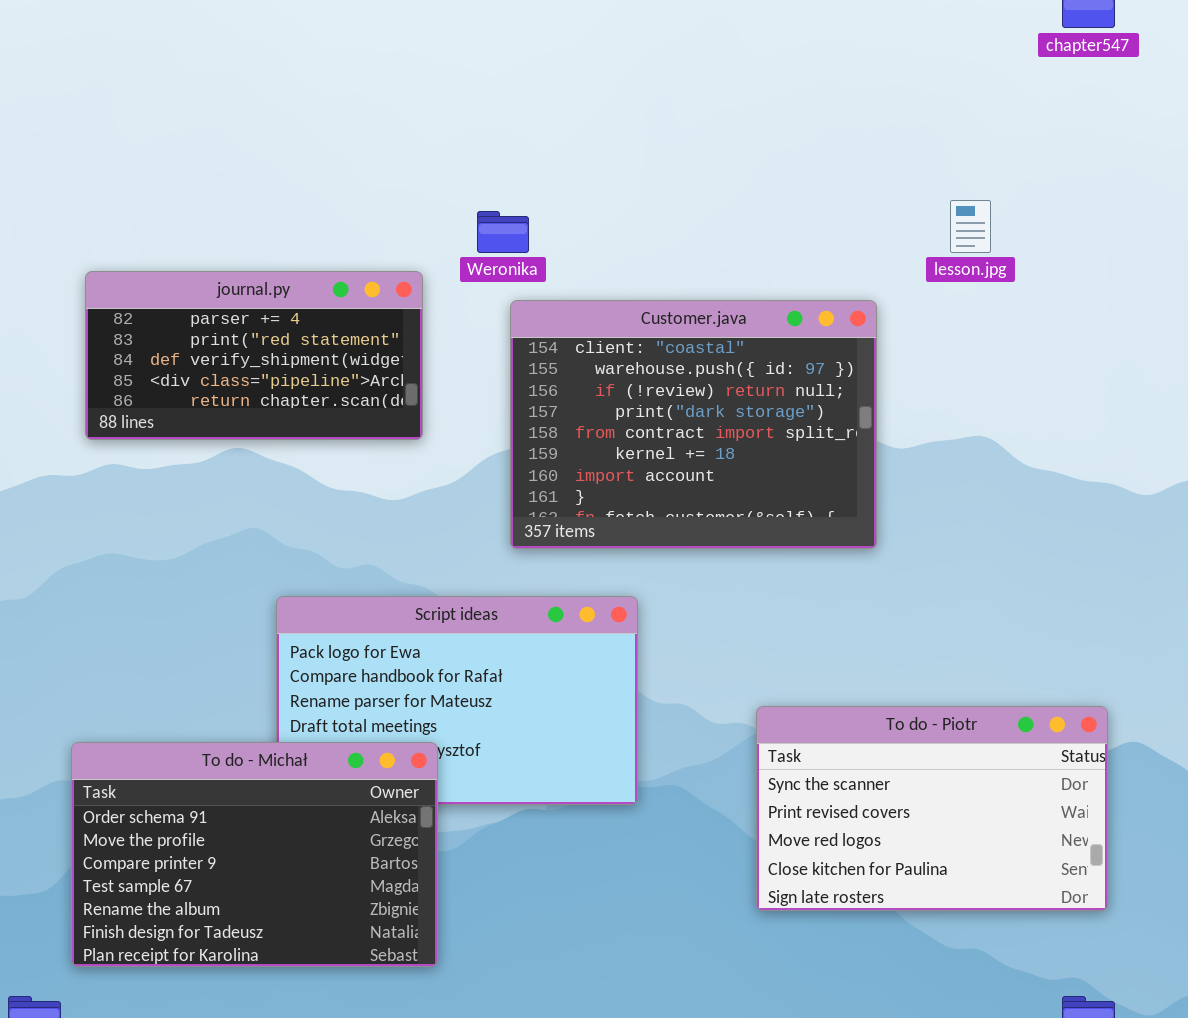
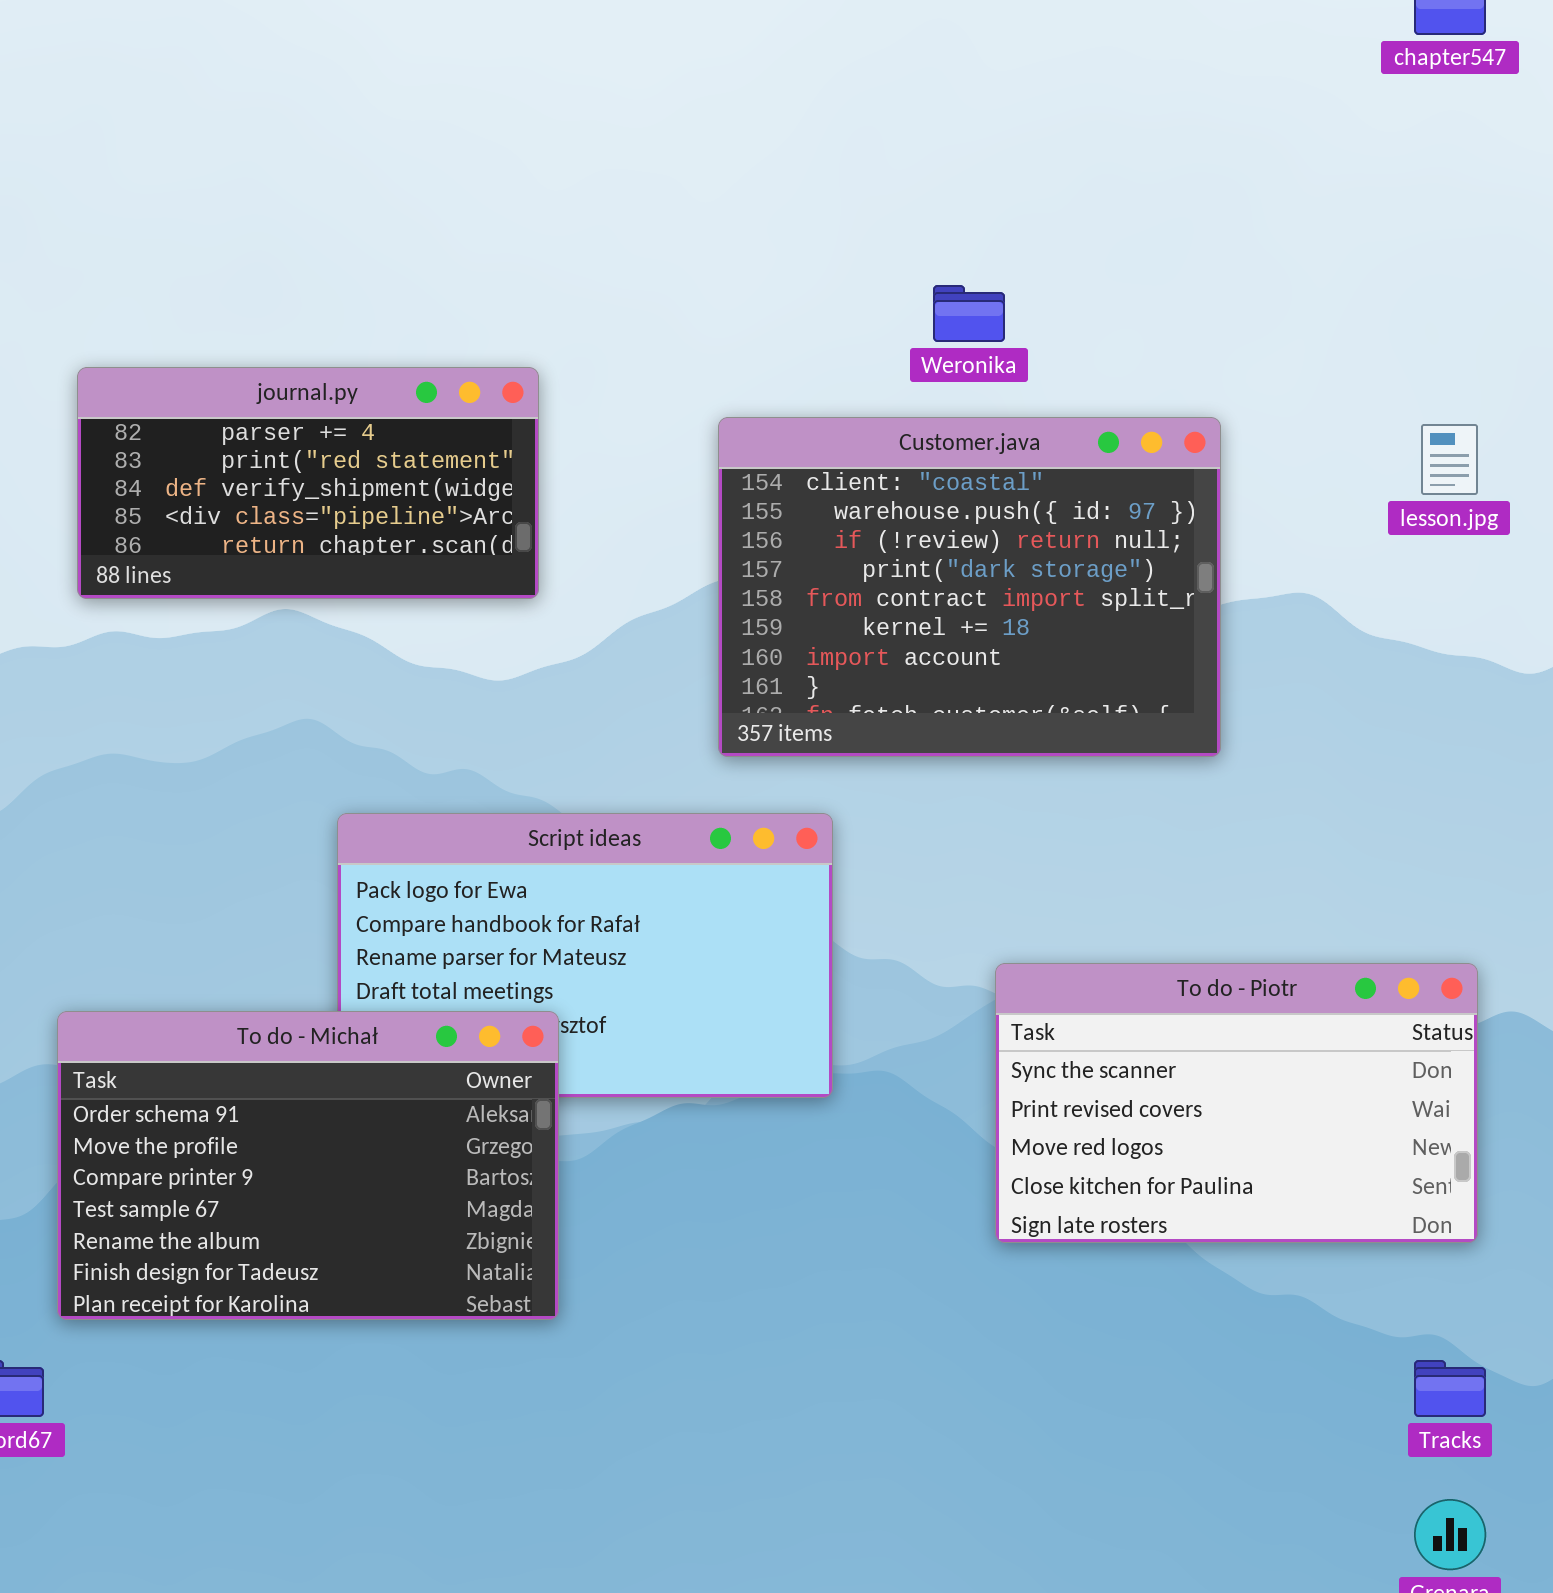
lesson.jpg: [950,200,991,253] -> [1421,424,1478,495], moved
Weronika: [477,211,529,253] -> [933,285,1005,342], moved
Customer.java: [510,300,877,549] -> [718,417,1221,757], moved

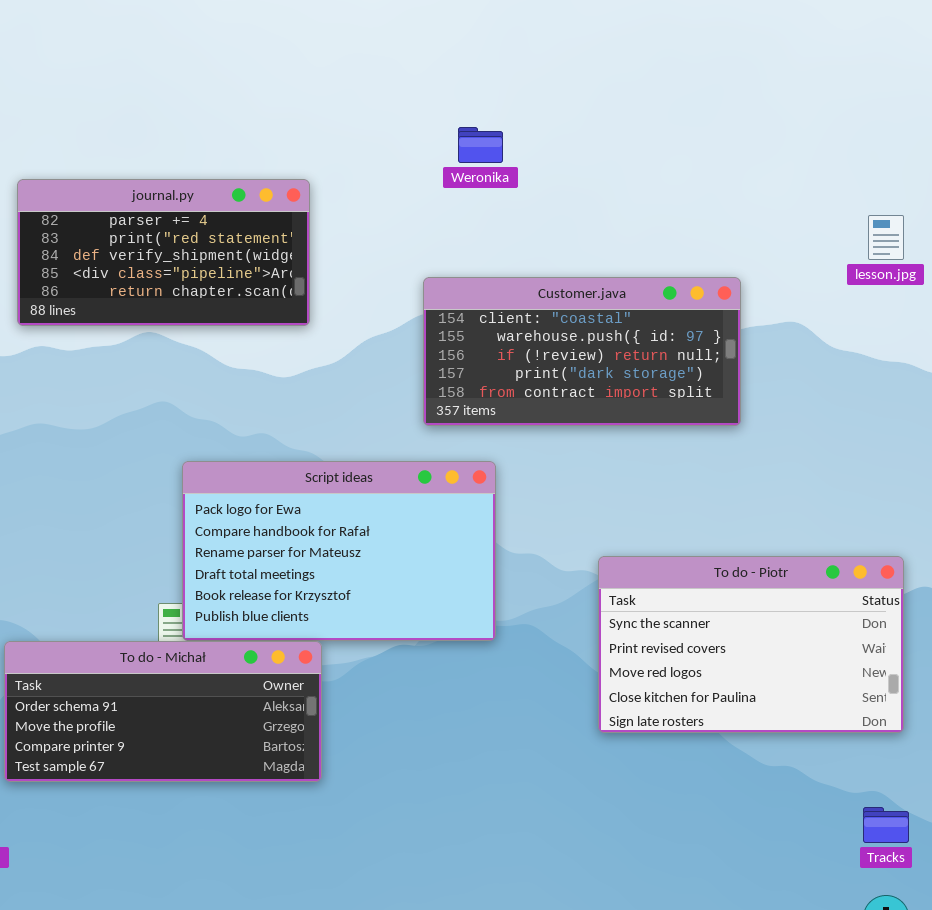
Weronika: [933,285,1005,342] -> [458,127,503,163], moved
Customer.java: [718,417,1221,757] -> [423,277,741,426], resized
To do - Michał: [57,1011,559,1320] -> [4,641,322,782], resized

